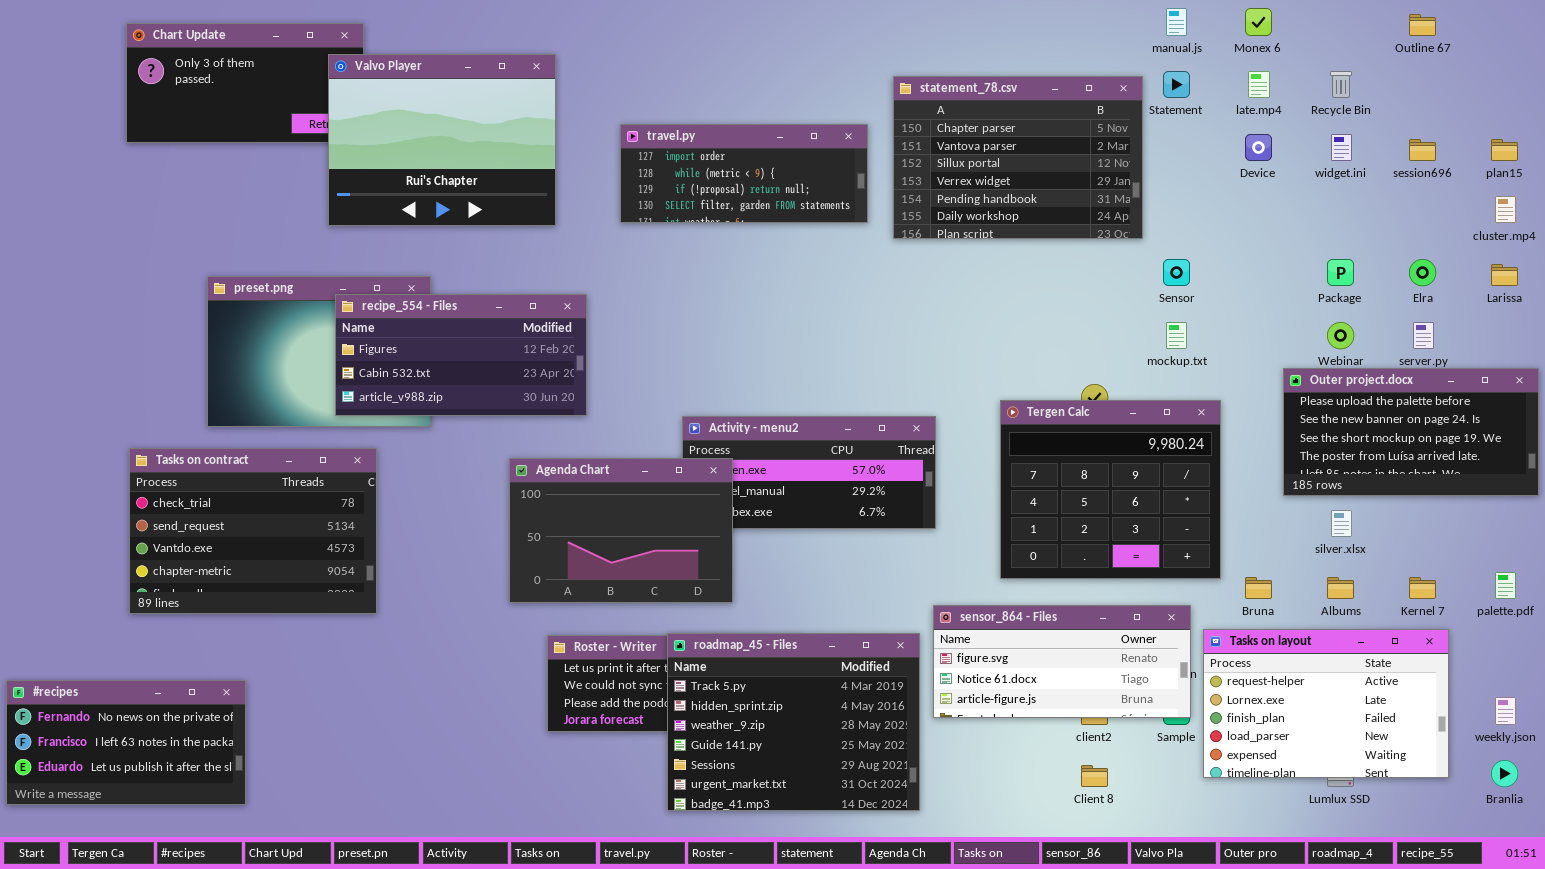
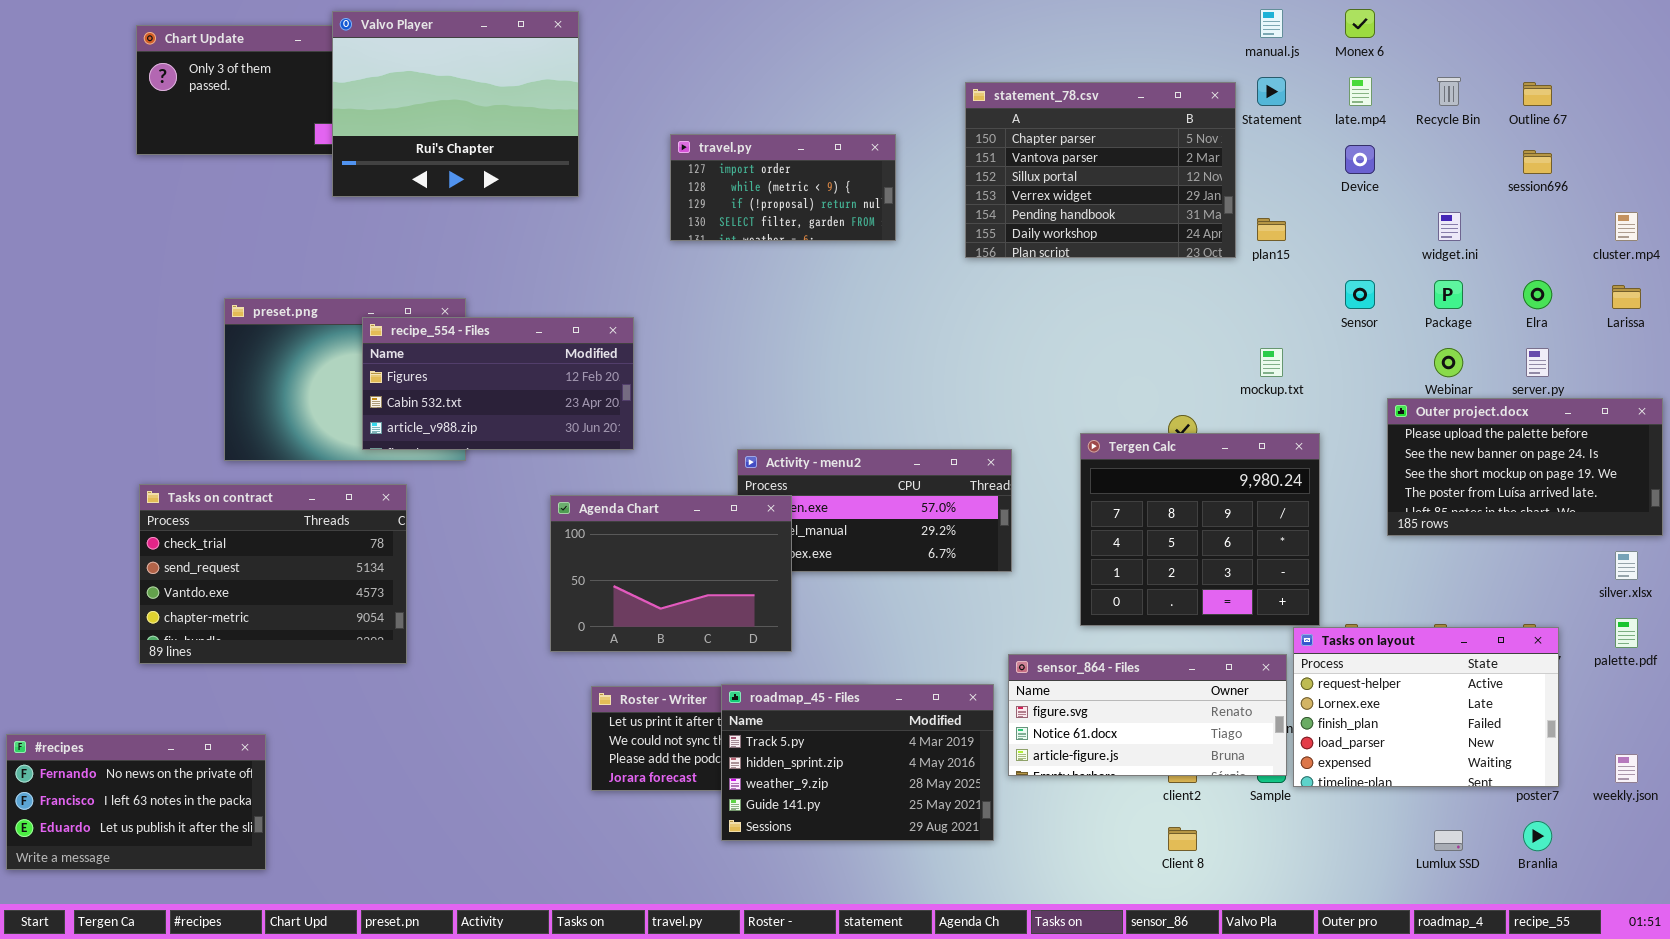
Outline 67: [1409,14,1436,36] -> [1523,82,1552,106], moved
Valvo Player: [328,54,556,226] -> [332,11,579,197], moved
travel.py: [620,124,868,223] -> [670,134,896,241], resized
widget.ini: [1331,134,1352,161] -> [1438,212,1461,241], moved
plan15: [1491,139,1518,161] -> [1257,218,1286,241], moved
Sensor: [1163,259,1190,286] -> [1345,280,1375,309], moved
silver.xlsx: [1331,510,1352,537] -> [1615,551,1638,580], moved
Tasks on layout: [1203,629,1449,778] -> [1293,627,1559,787], moved
roadmap_45 - Files: [667,633,920,811] -> [721,684,994,841], resized
Branlia: [1491,760,1518,787] -> [1523,821,1552,851], moved

